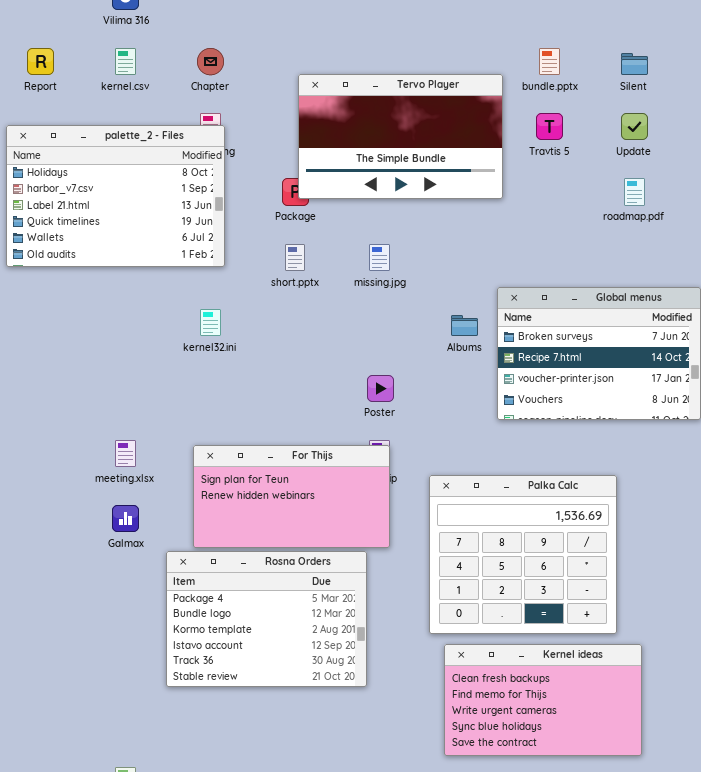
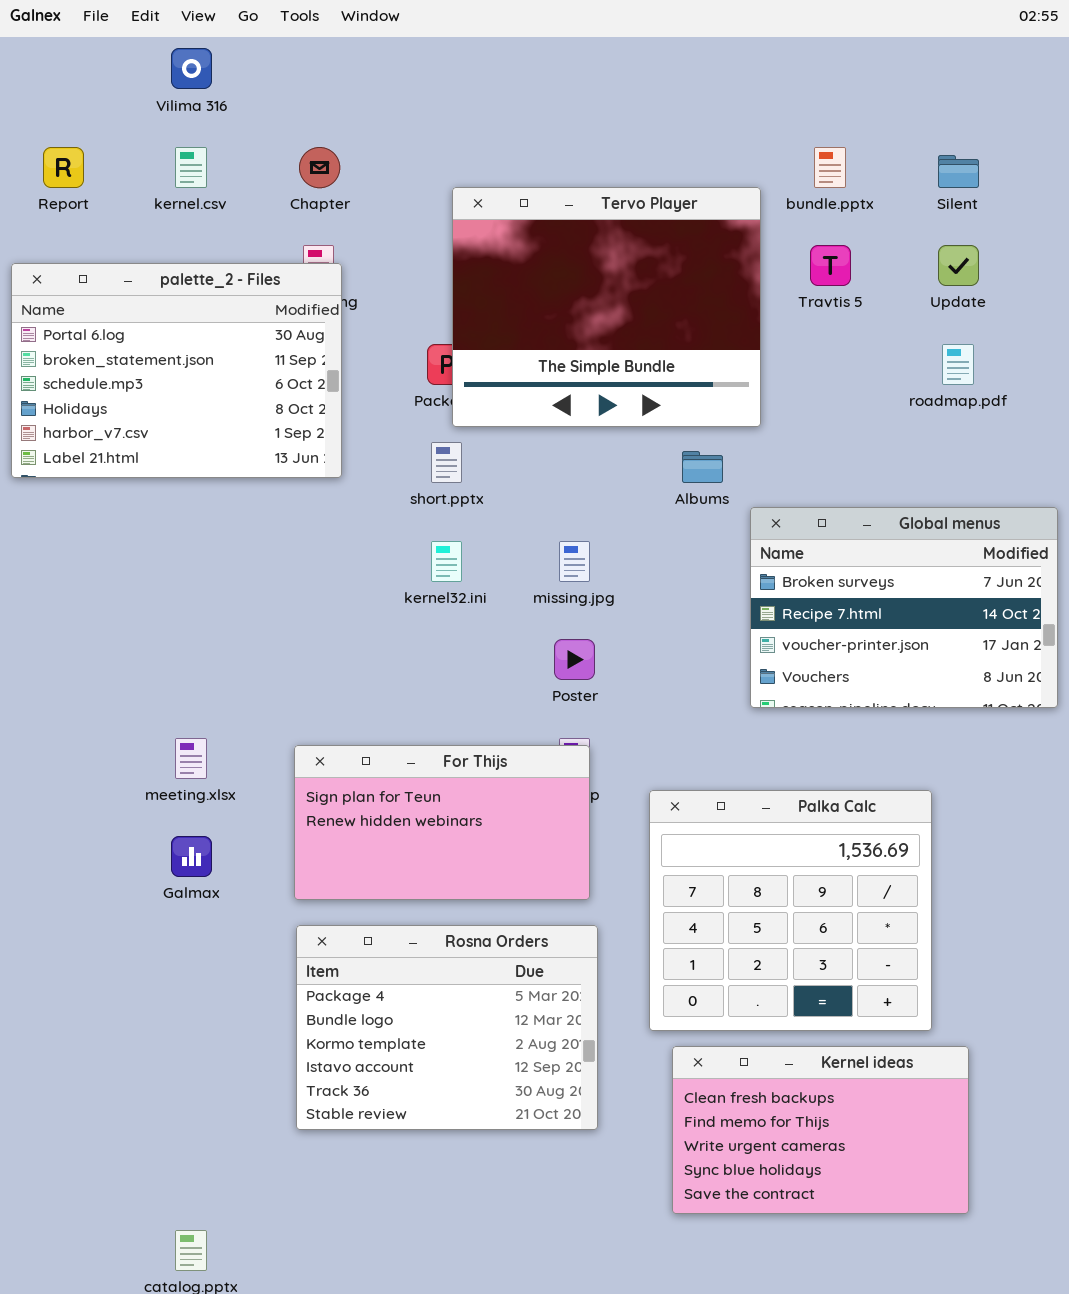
Tervo Player: [298,74,503,199] -> [452,187,761,427], resized
palette_2 - Files: [6,125,225,267] -> [11,263,342,478], scrolled up 3 rows
missing.jpg: [369,244,390,271] -> [559,541,590,582], moved
kernel32.ini: [200,309,221,336] -> [431,541,462,582], moved
Albums: [451,315,478,336] -> [682,451,723,483], moved
Rosna Orders: [166,551,367,687] -> [296,925,598,1130], moved

